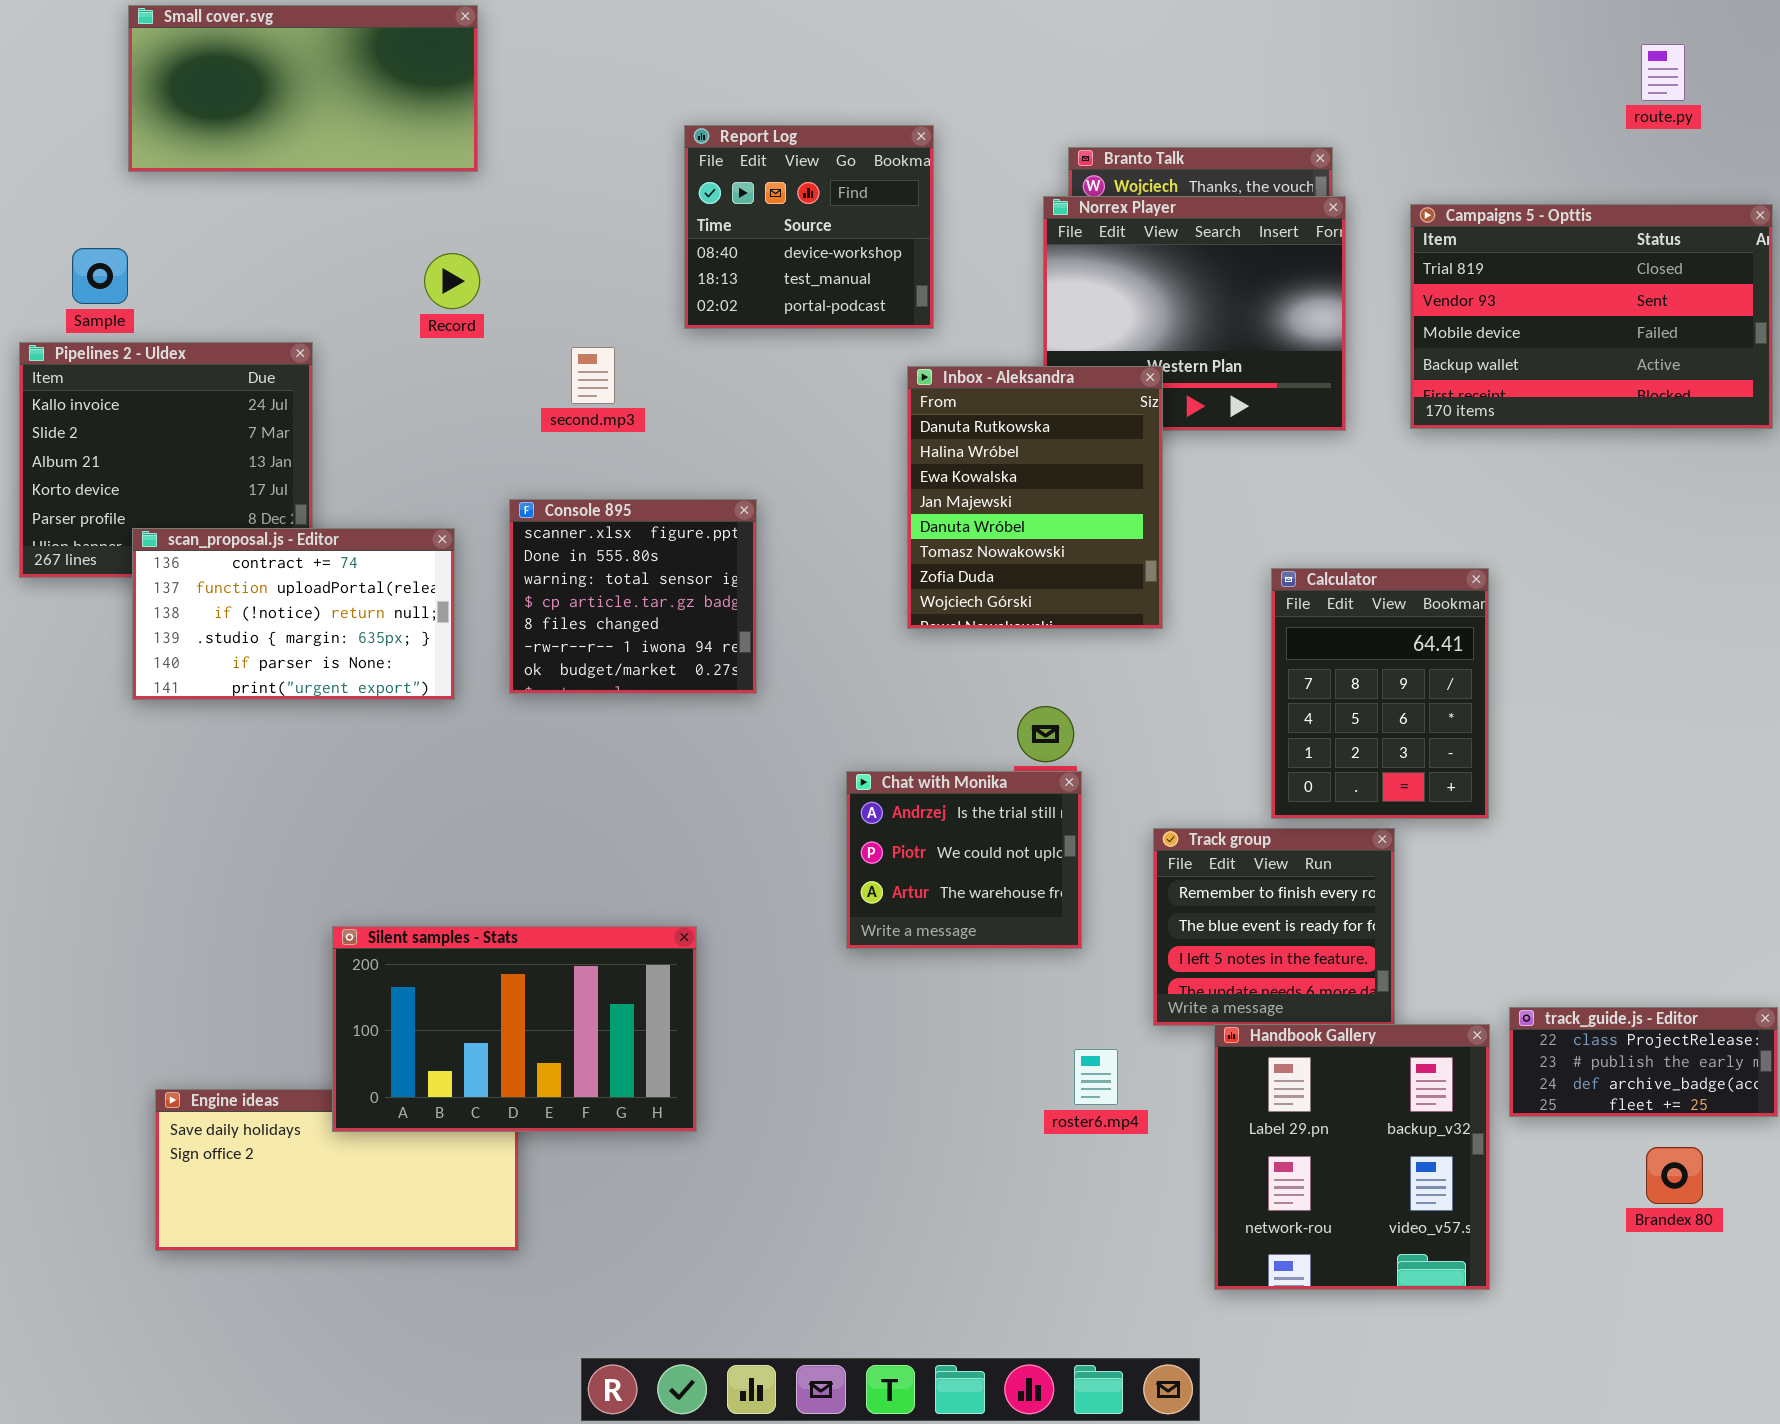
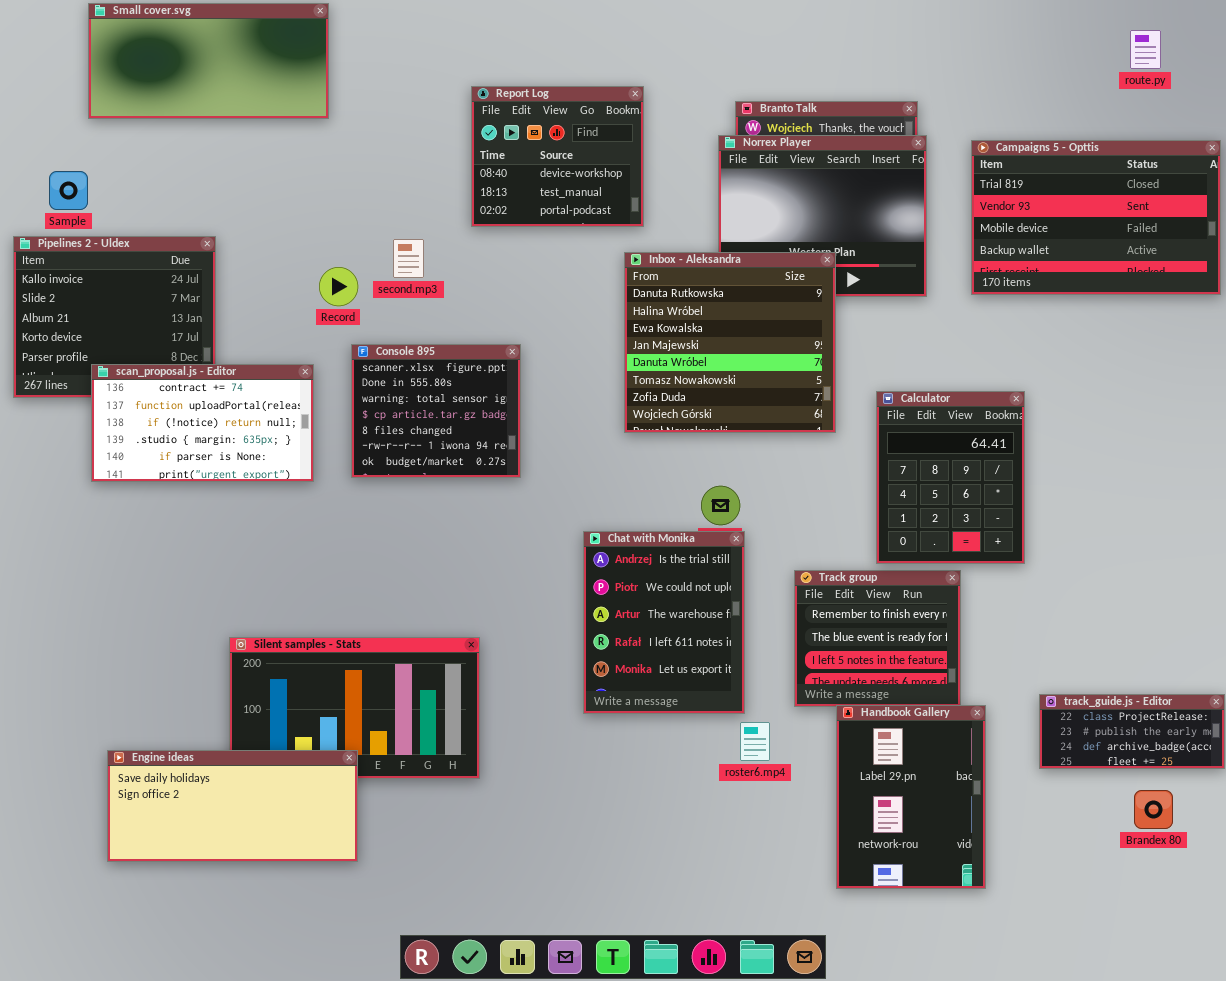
Record: [424,253,480,309] -> [319,267,358,306], moved
Inbox - Aleksandra: [907,366,1163,629] -> [624,252,836,433], resized
Chat with Monika: [846,771,1082,949] -> [583,531,745,714], resized
Handbook Gallery: [1214,1024,1490,1290] -> [836,705,986,889], resized
Engine ideas: [155,1089,519,1251] -> [107,750,358,862], raised

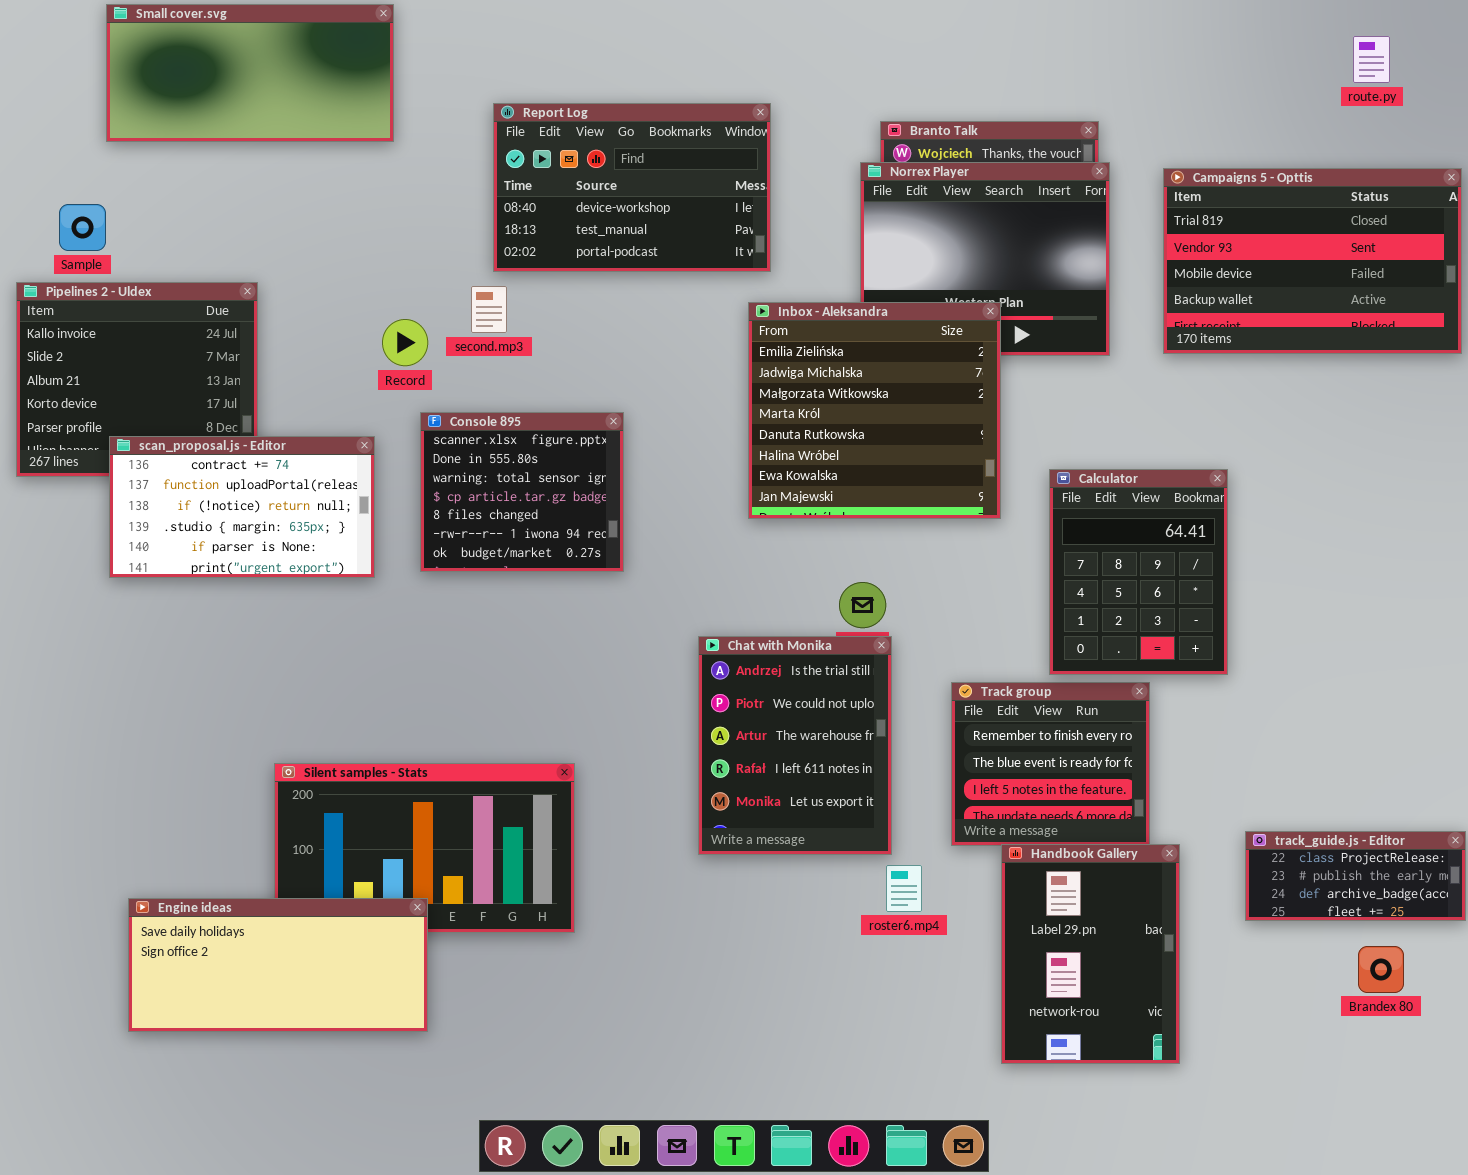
Report Log: [471,86,644,227] -> [493,103,771,272], resized
Inbox - Aleksandra: [624,252,836,433] -> [748,302,1001,519], scrolled up 4 rows

